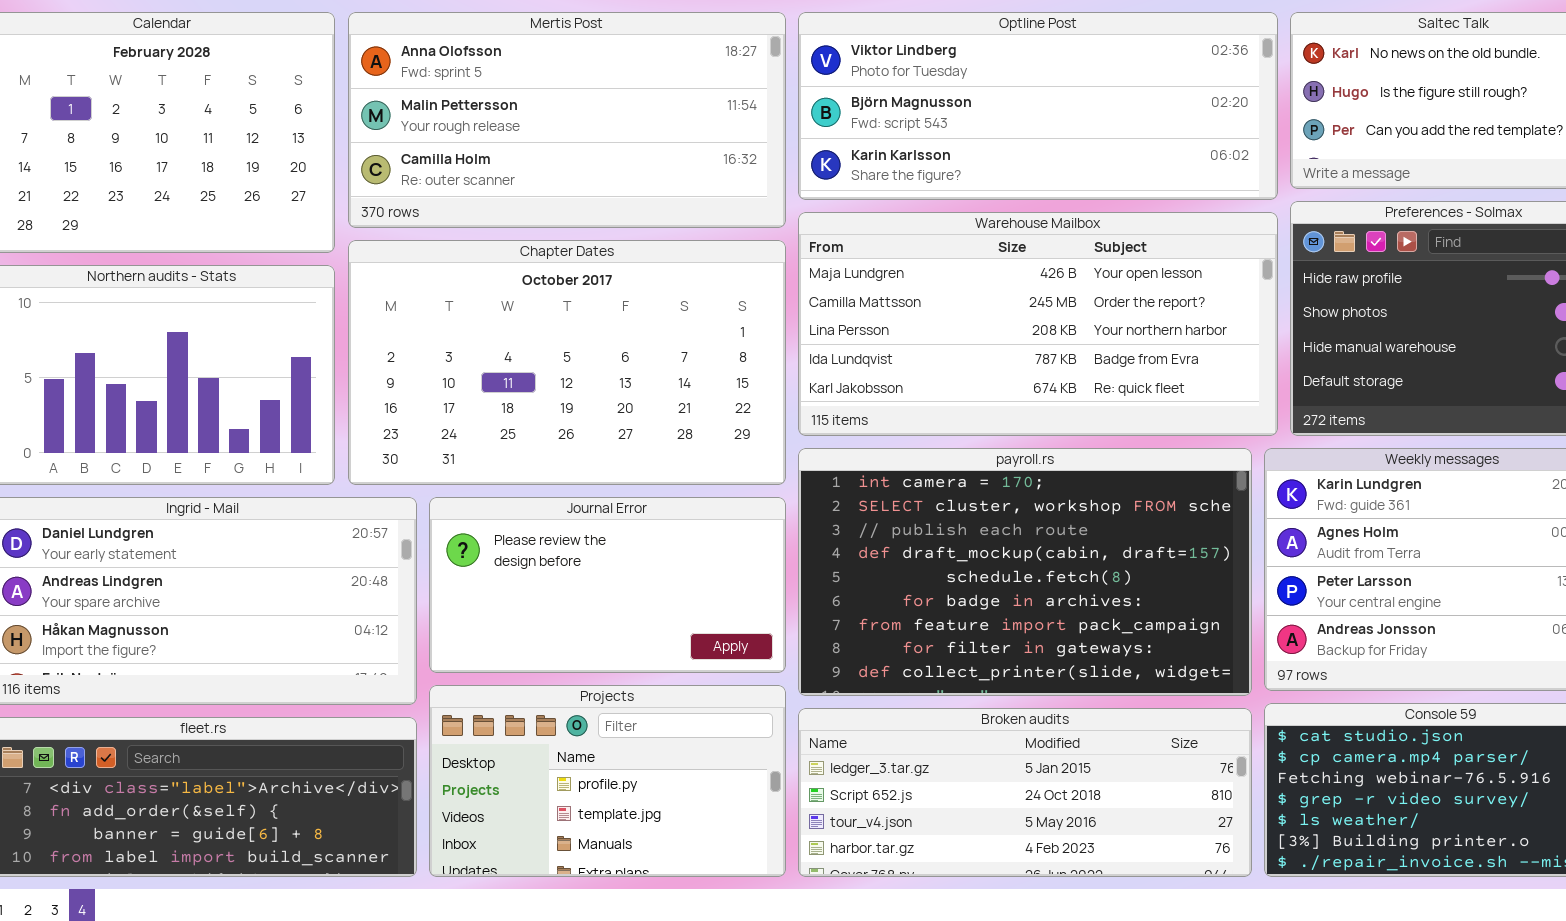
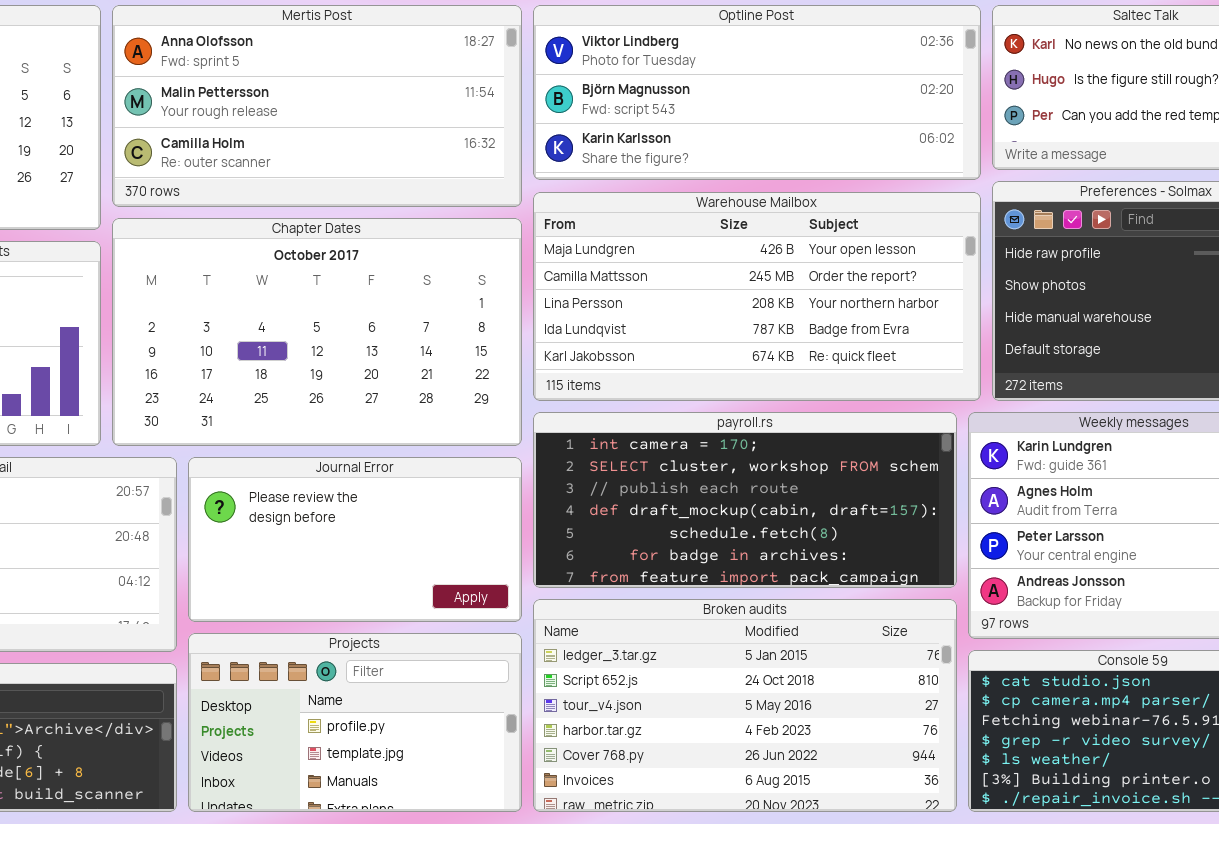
payroll.rs: [798,448,1252,696] -> [533,412,957,588], resized
Broken audits: [798,708,1252,877] -> [533,599,957,812], resized

